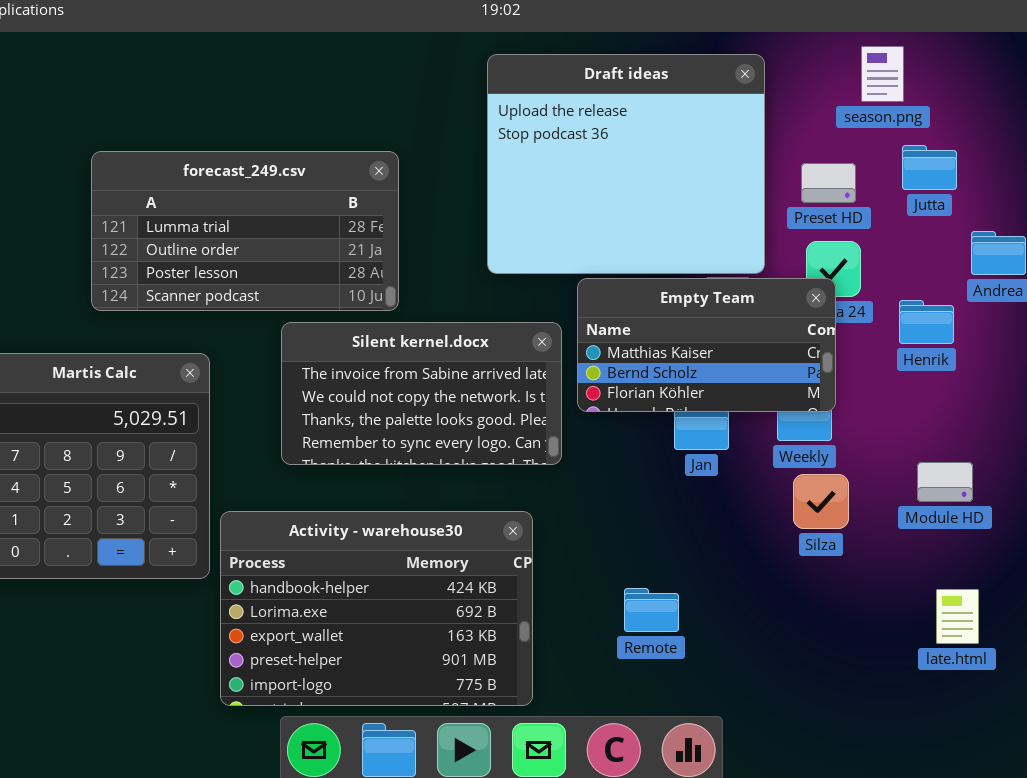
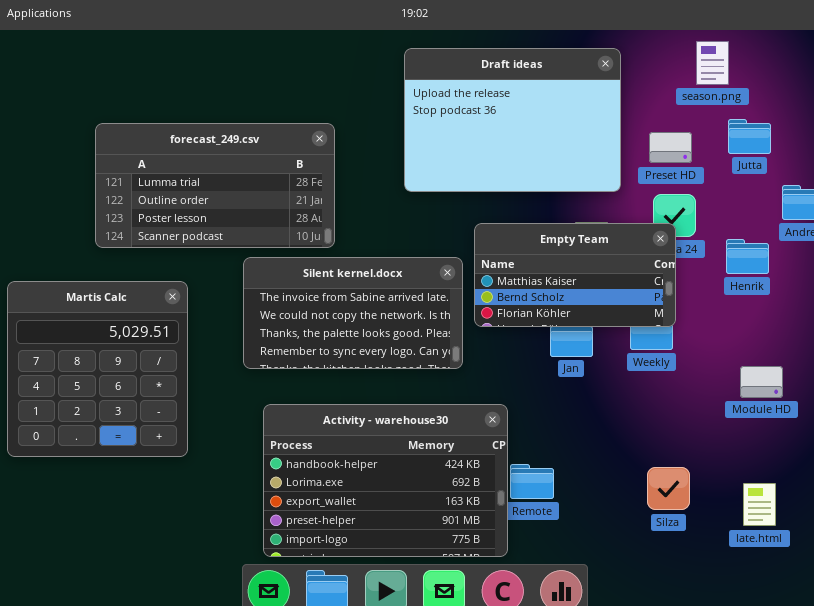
Draft ideas: [487,54,765,274] -> [404,48,621,192], resized
Silza: [793,474,849,529] -> [647,467,690,510], moved
Activity - warehouse30: [220,511,533,706] -> [263,404,508,557], moved
late.html: [936,589,979,644] -> [743,483,776,526], moved

